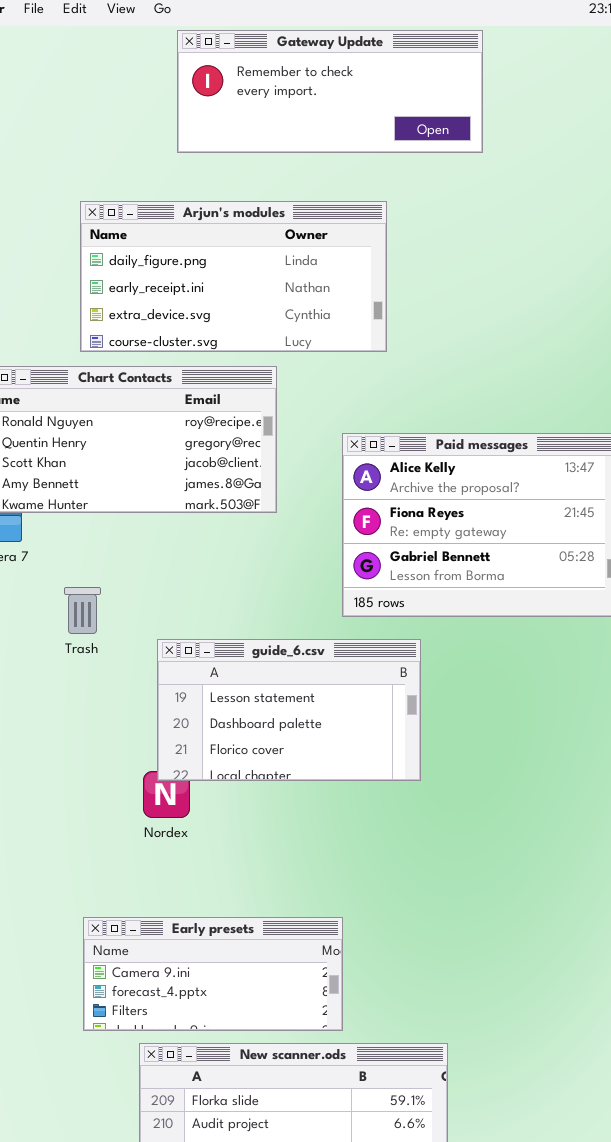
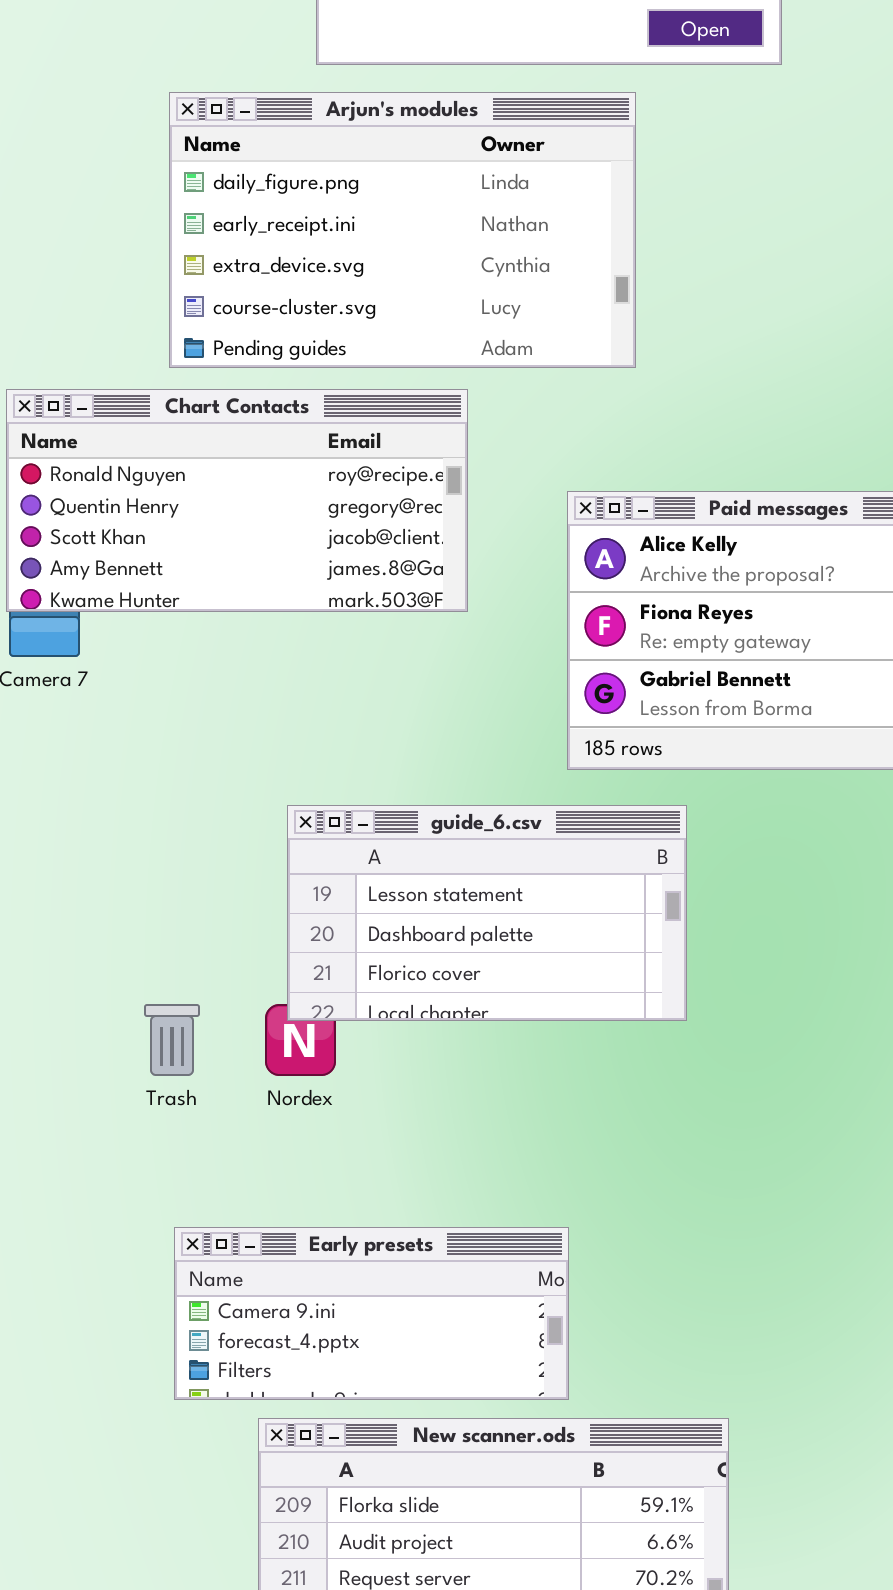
Arjun's modules: [80,201,387,352] -> [169,92,636,368], resized
Trash: [64,587,101,634] -> [144,1004,200,1076], moved

